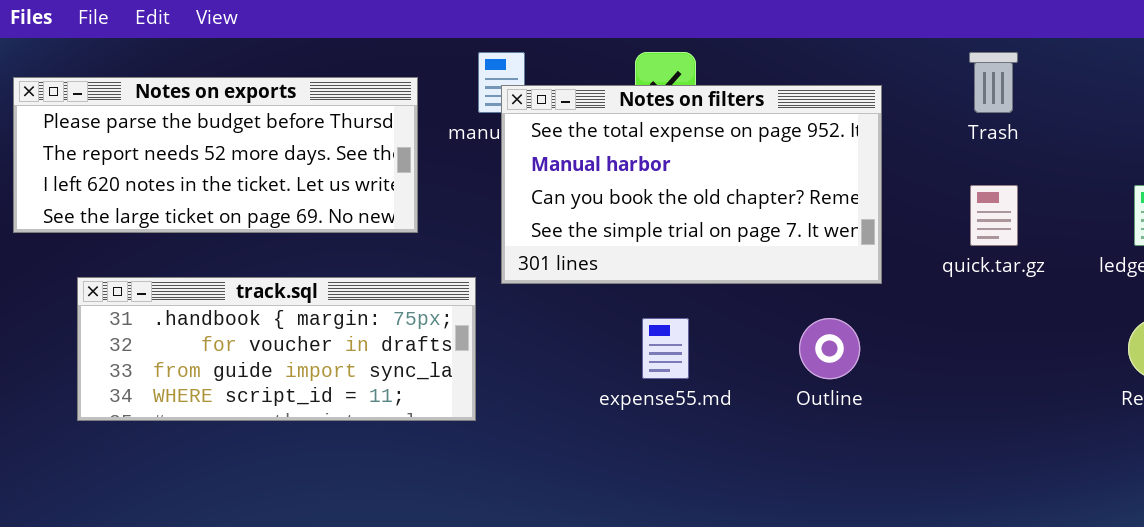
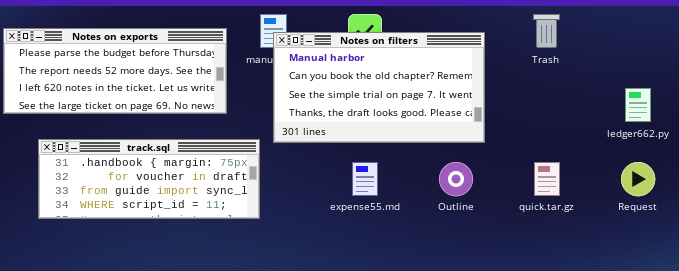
Notes on filters: [501,85,882,284] -> [273,32,485,143], scrolled down 1 row
quick.tar.gz: [970,185,1018,246] -> [534,162,560,196], moved

